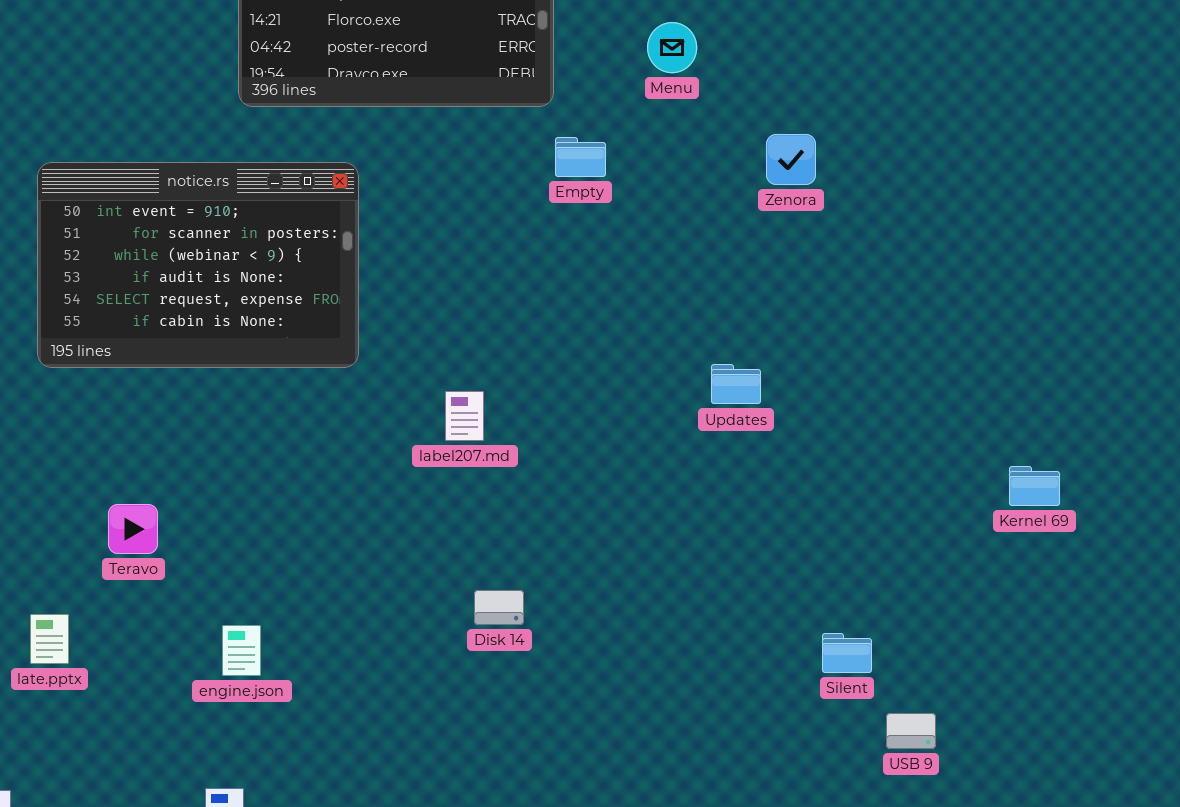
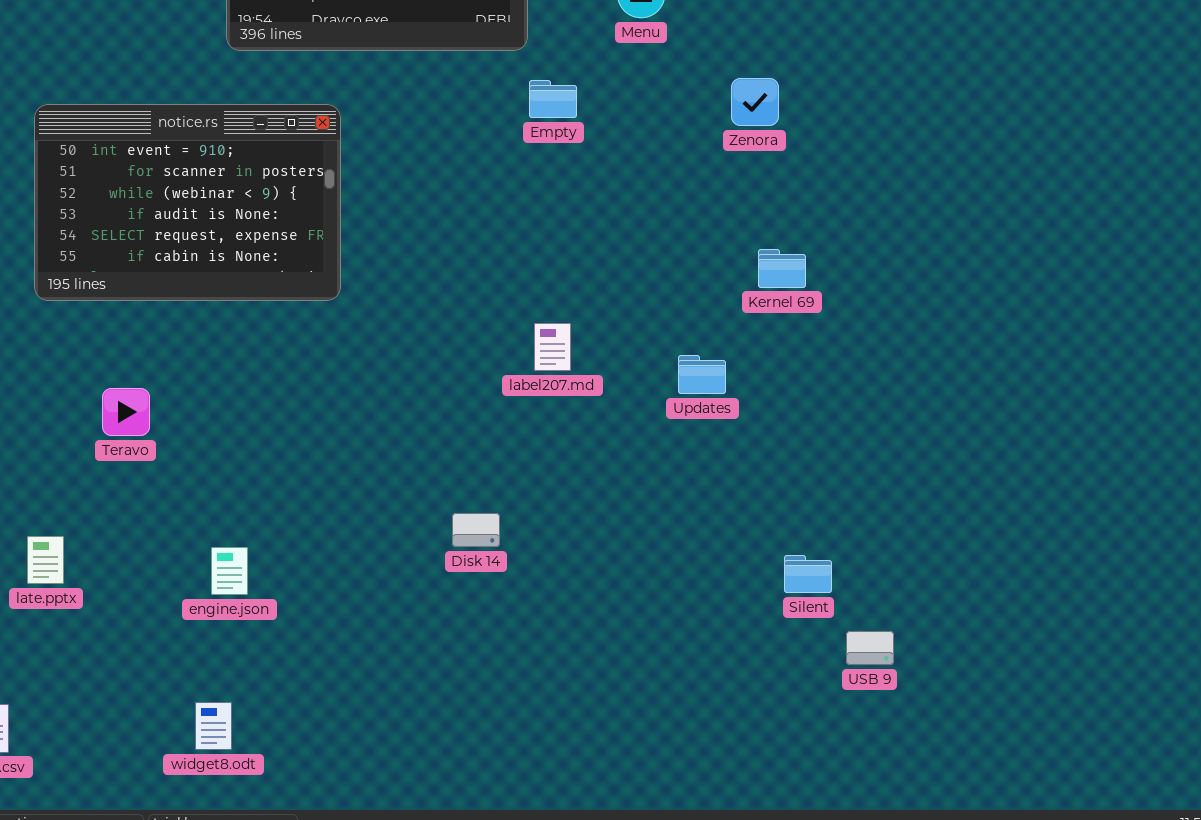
Updates: [711,364,761,404] -> [678,355,726,394], moved
label207.md: [445,391,484,441] -> [534,323,571,371], moved
Kernel 69: [1009,466,1060,506] -> [758,249,806,288], moved
Teravo: [108,504,158,554] -> [102,388,150,436], moved

